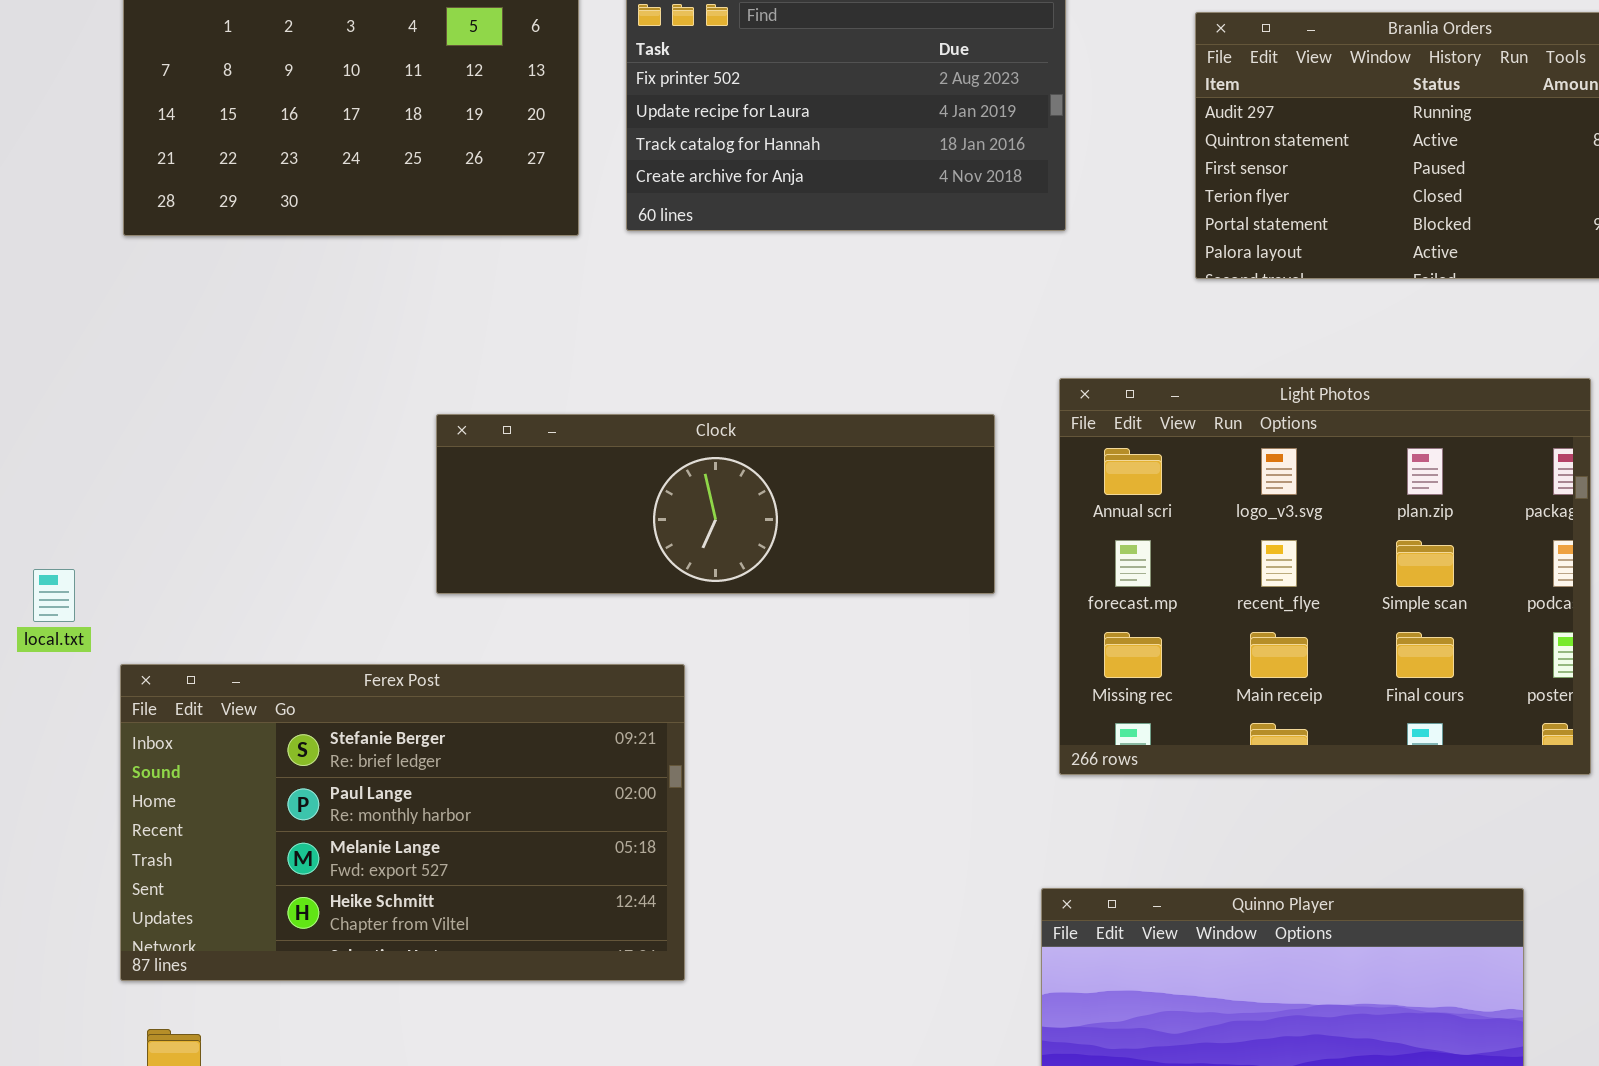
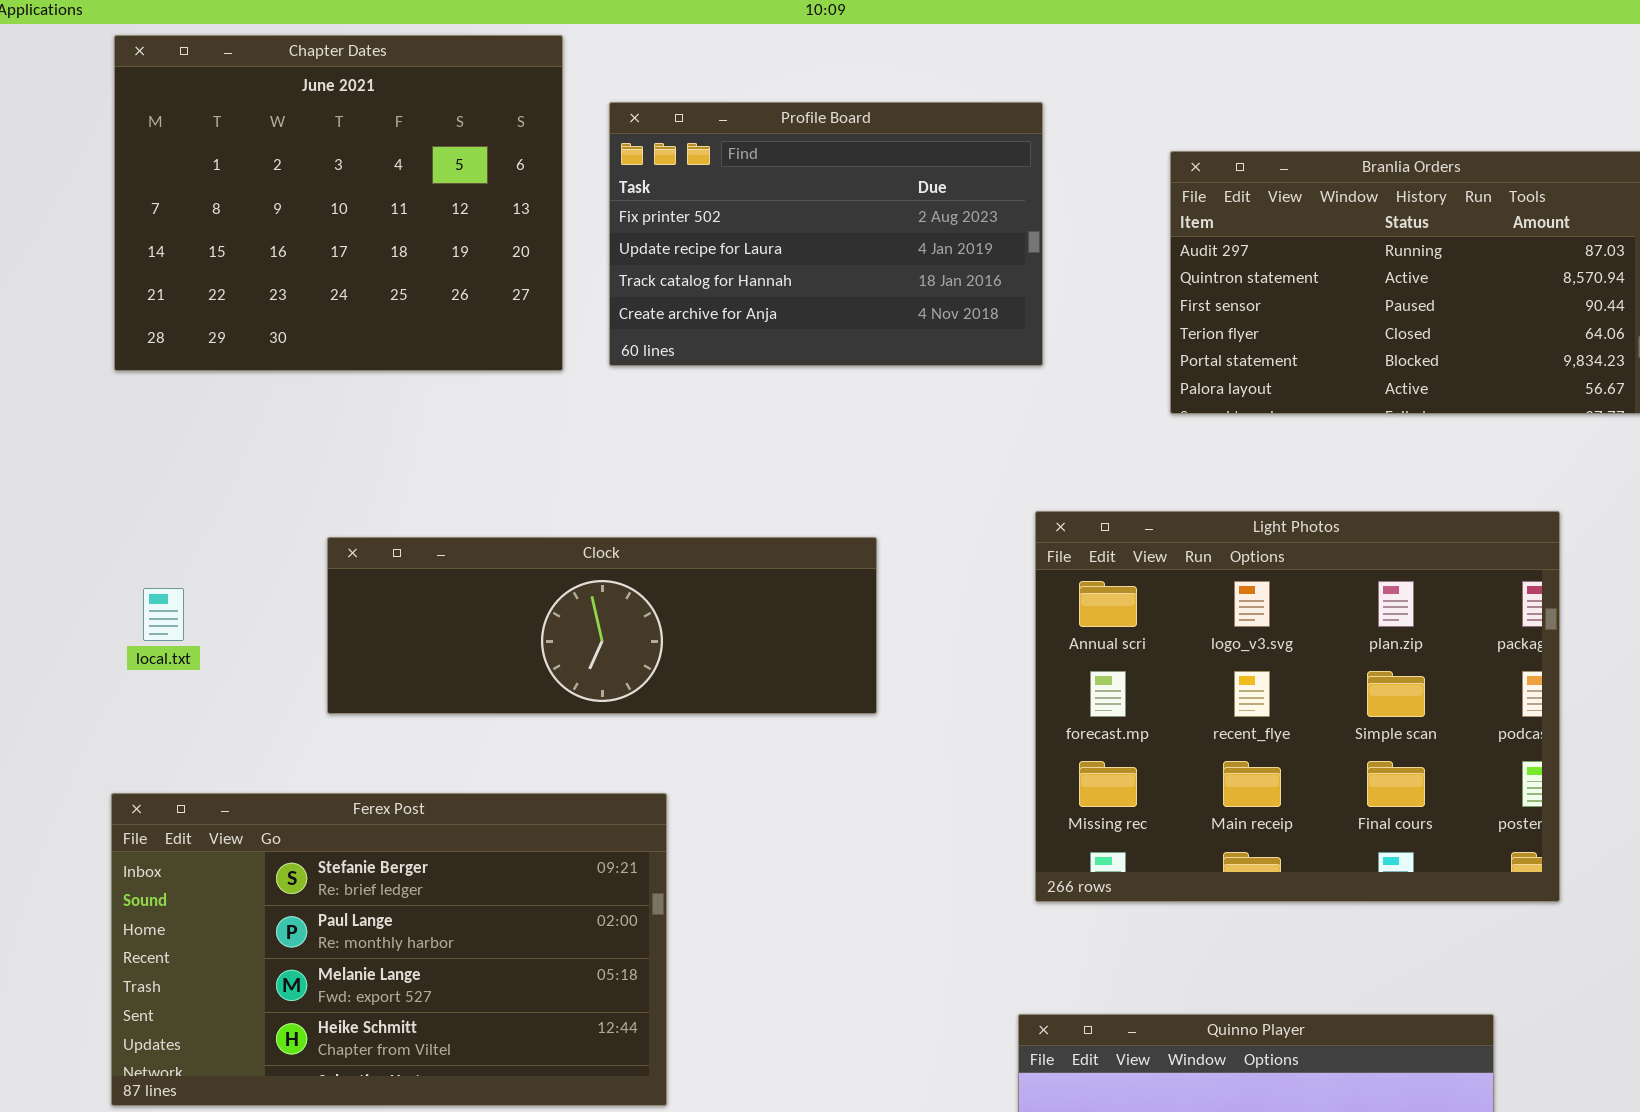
Clock: [436,414,995,594] -> [327,537,877,714], moved
local.txt: [33,569,75,622] -> [143,588,184,641], moved

